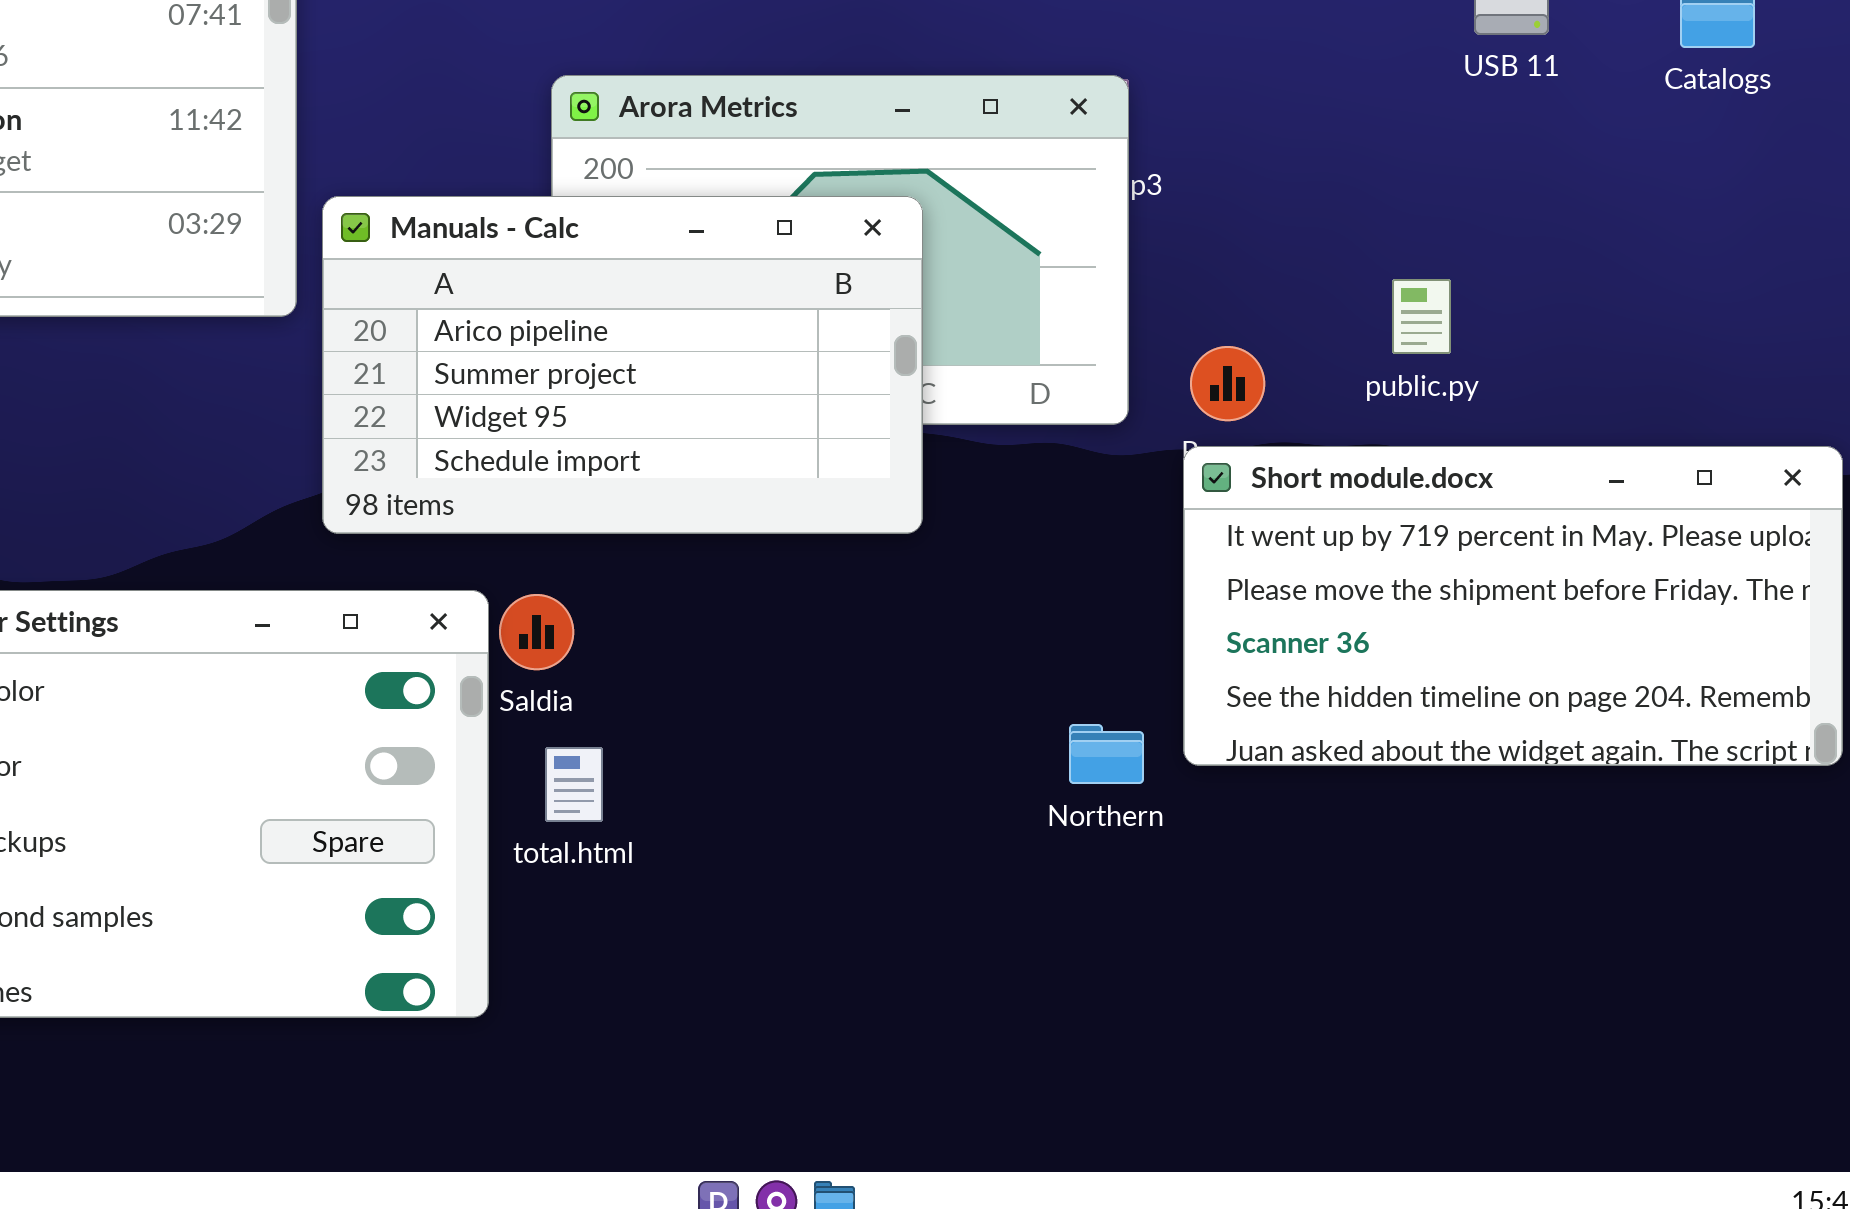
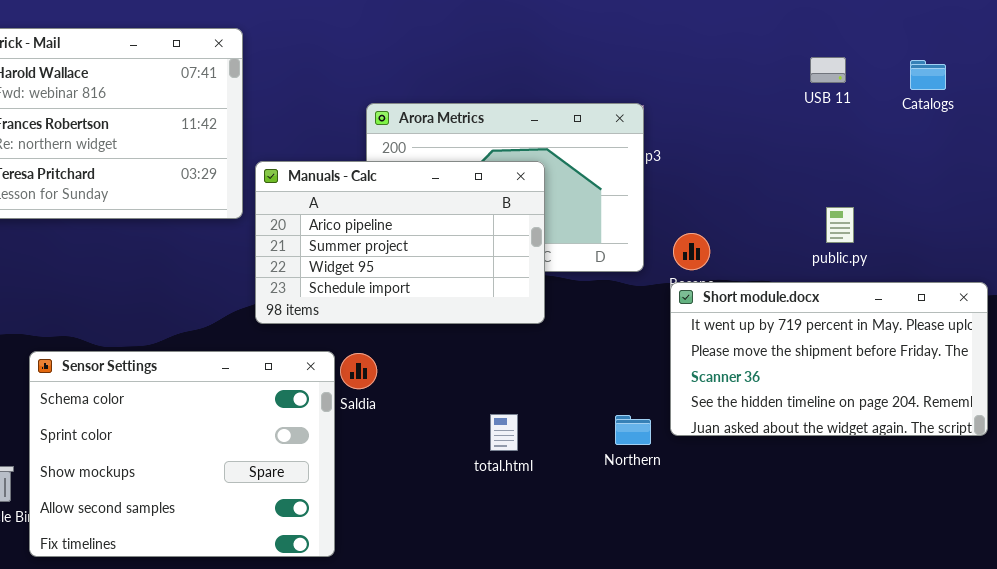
public.py: [1392,279,1451,354] -> [826,207,854,243], moved
total.html: [545,747,603,822] -> [490,414,518,451], moved

